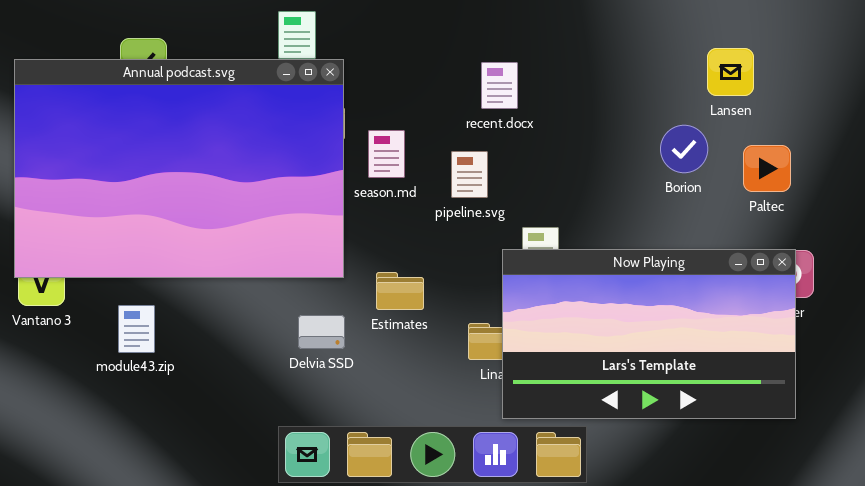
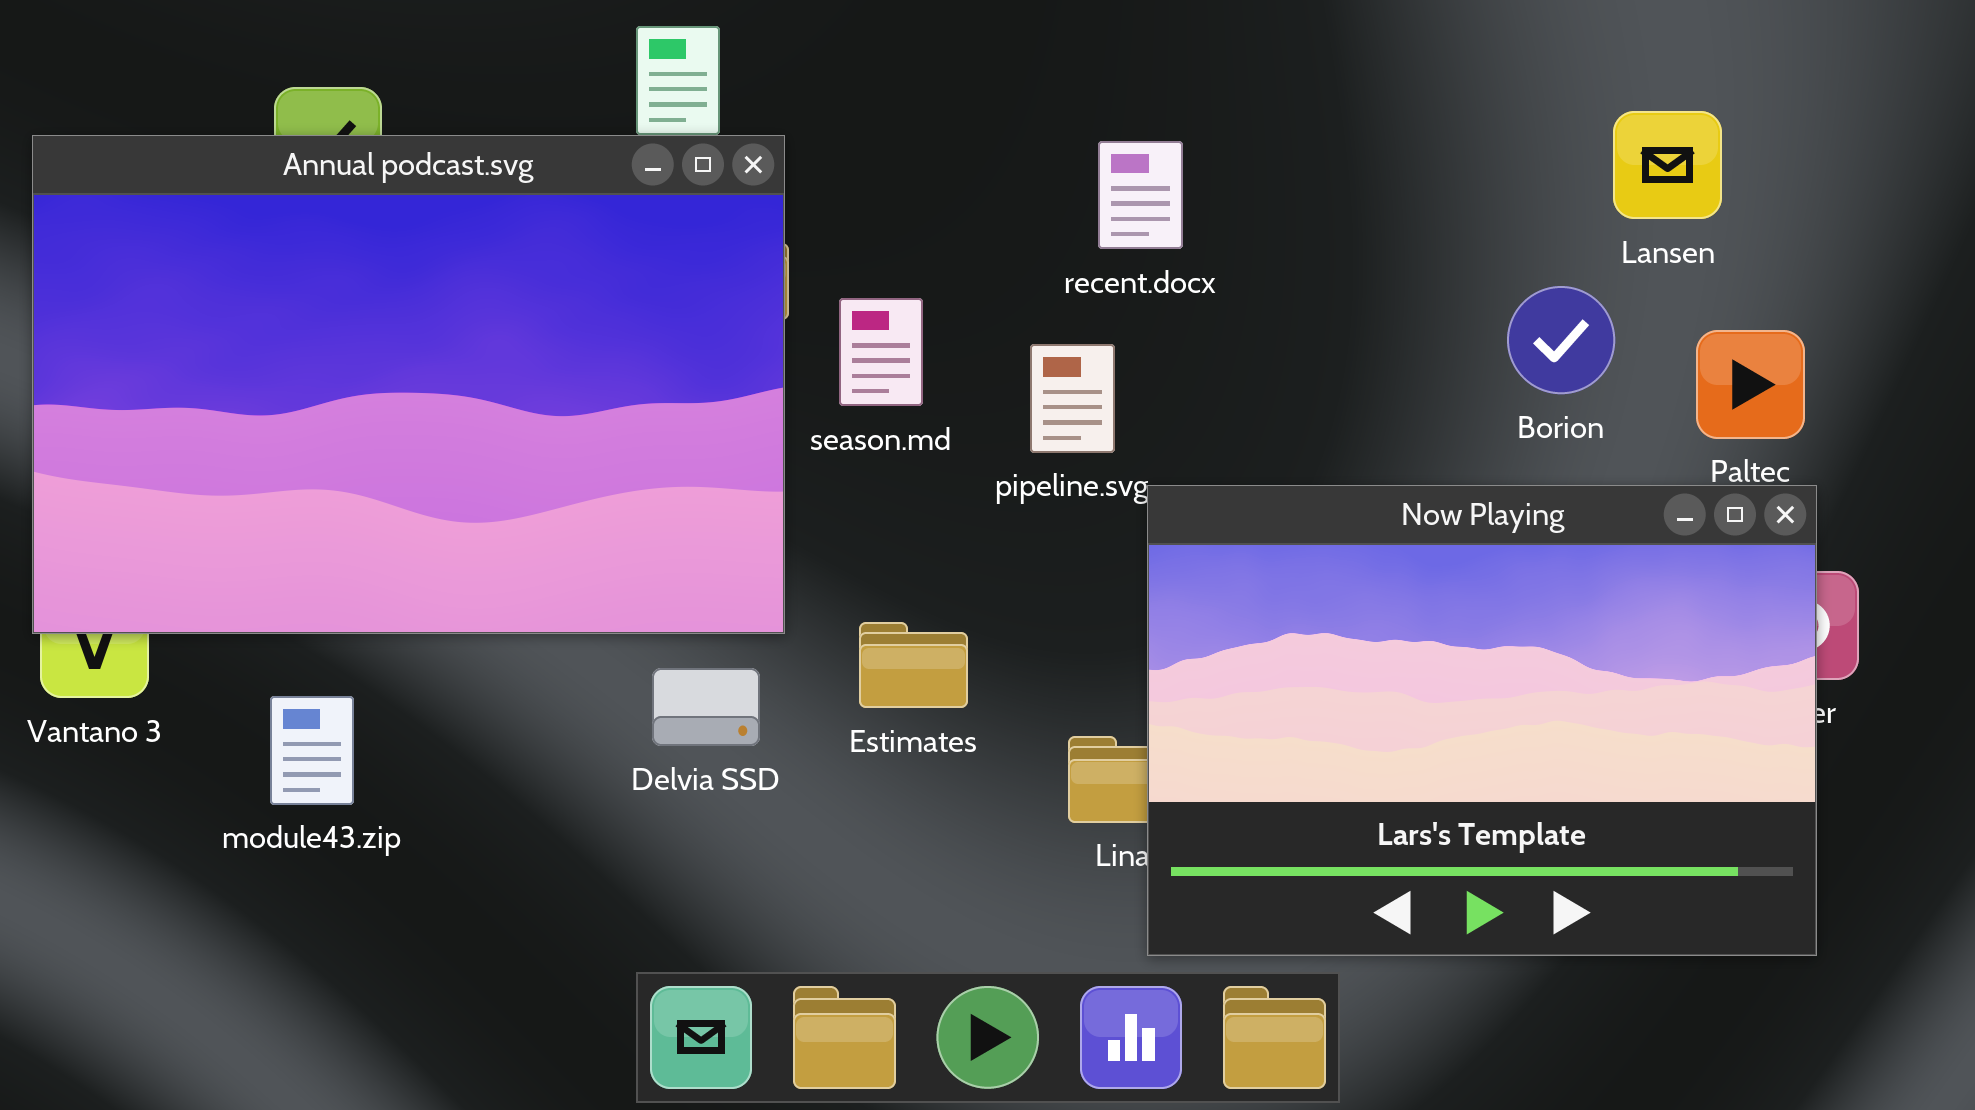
Now Playing: [502,249,796,419] -> [1147,485,1817,956], resized
Delvia SSD: [298,315,345,349] -> [652,668,760,746], moved

